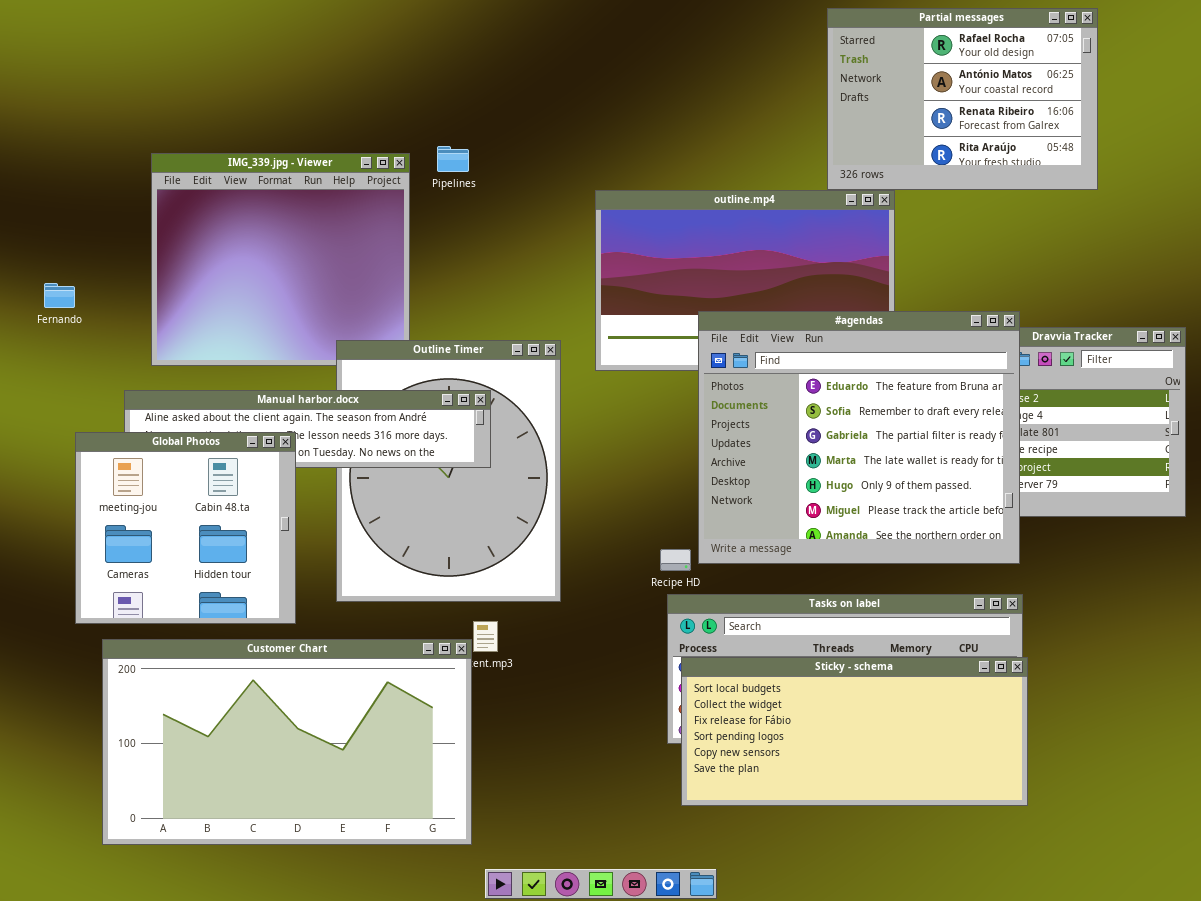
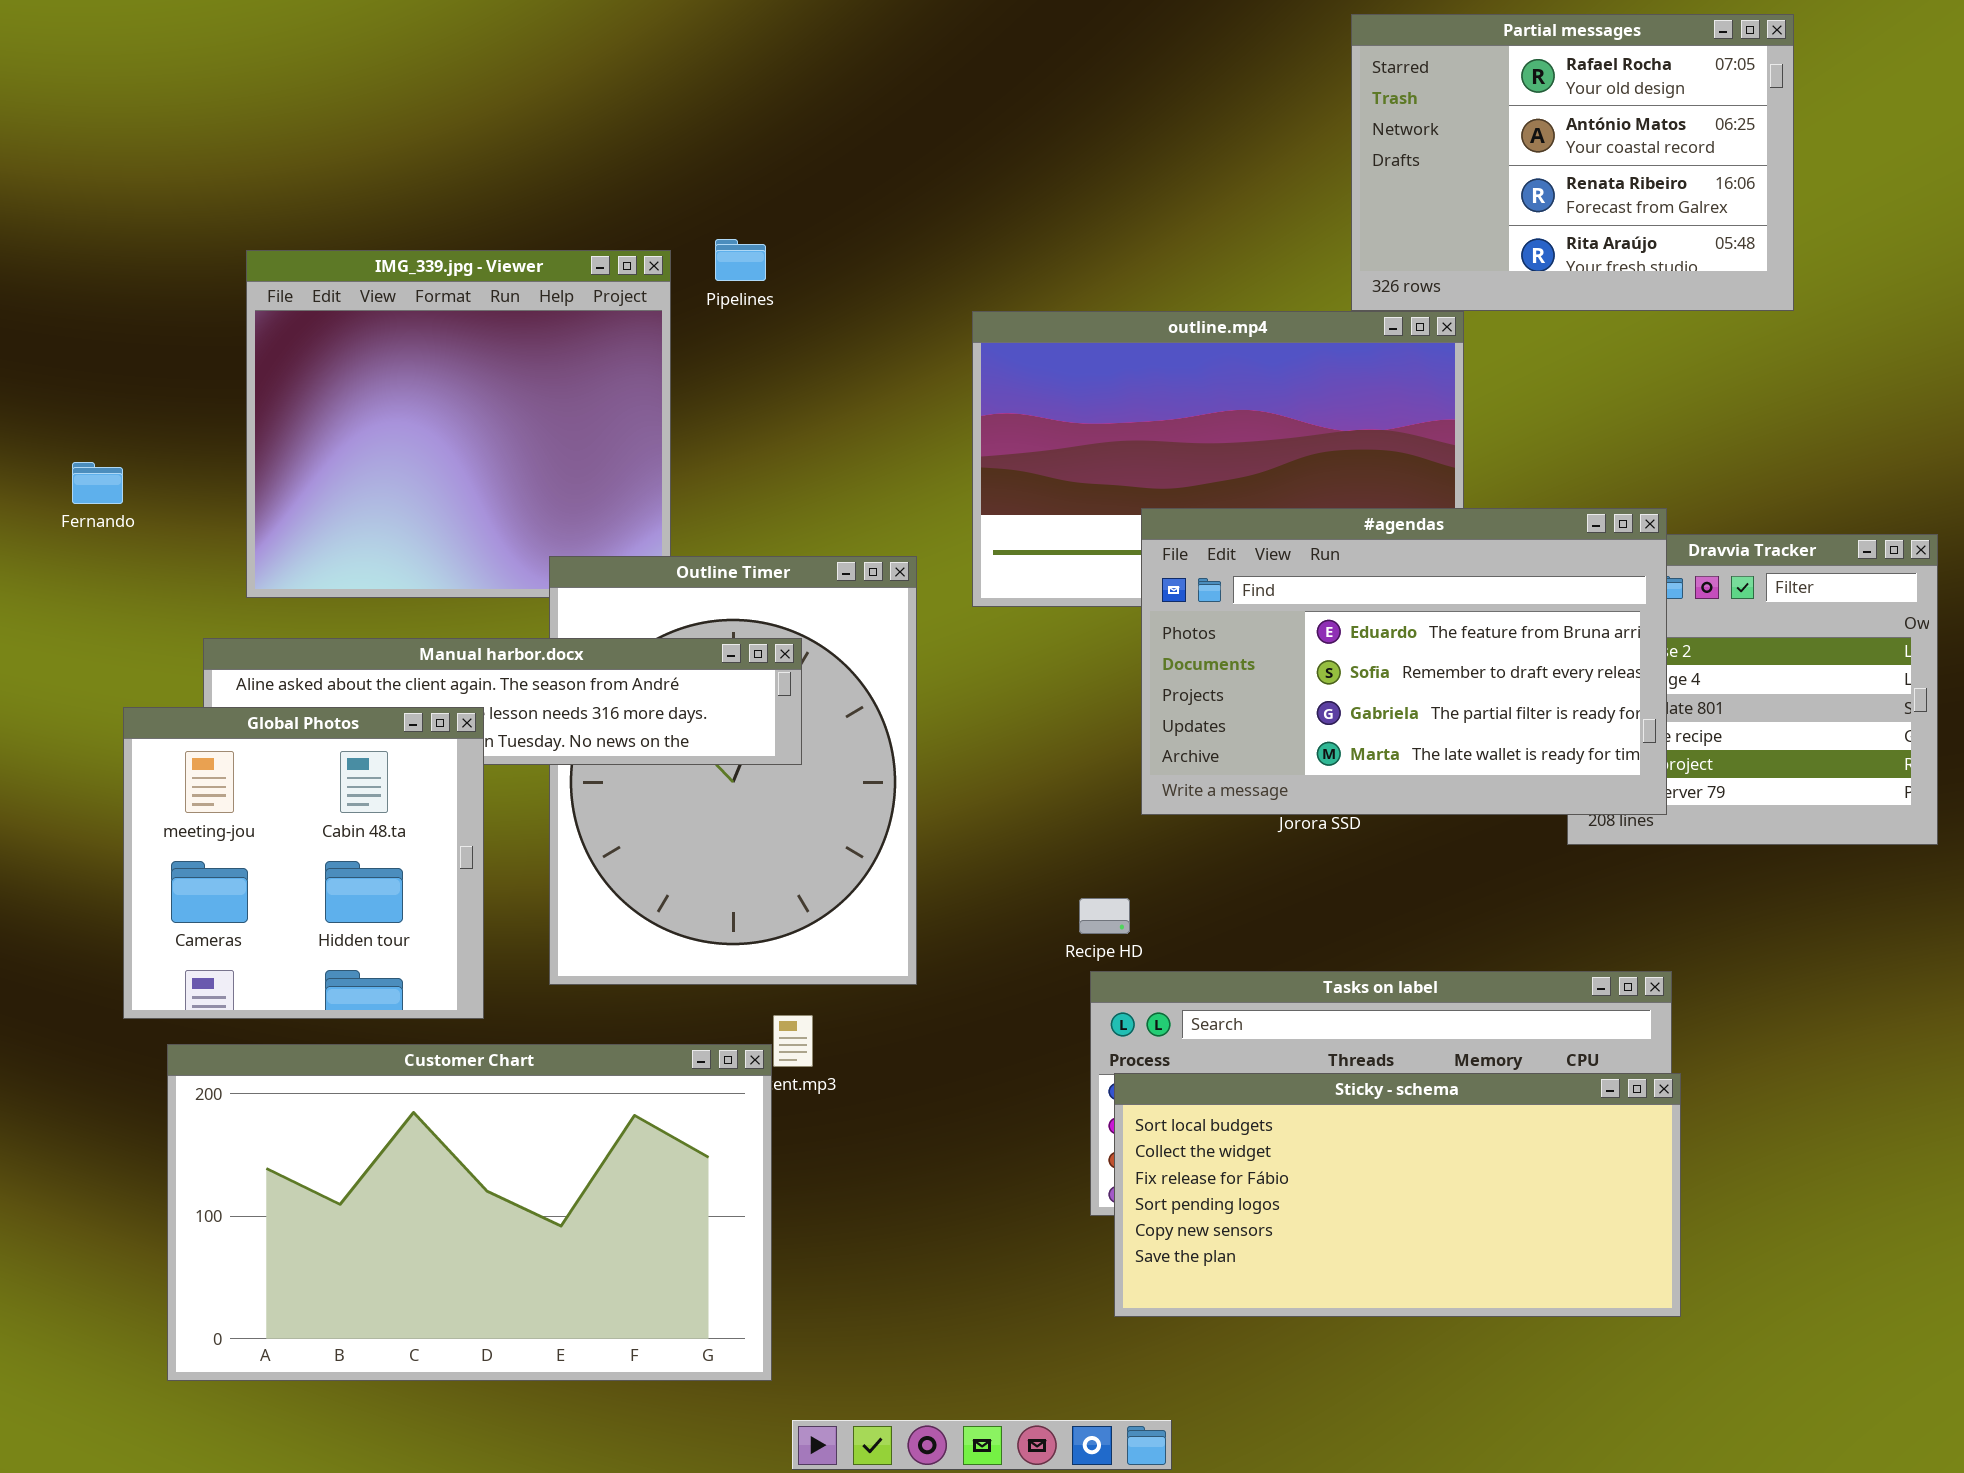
#agendas: [698,311,1020,564] -> [1141,508,1667,815], resized

